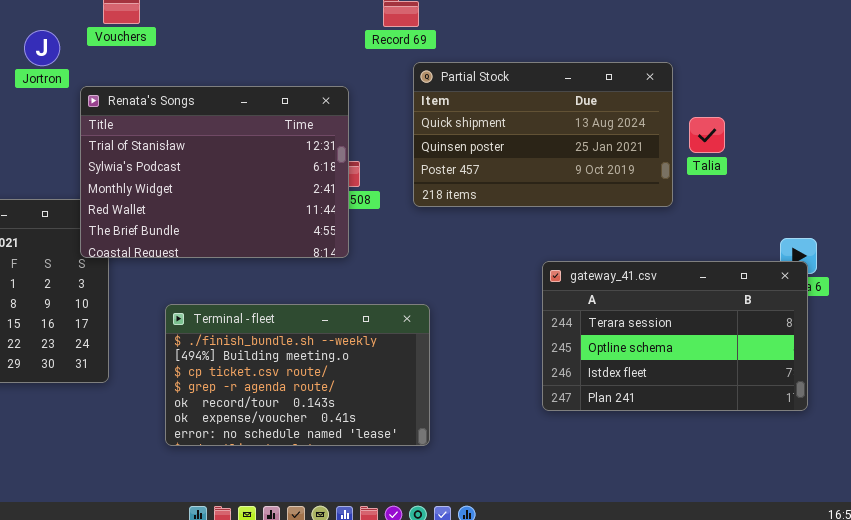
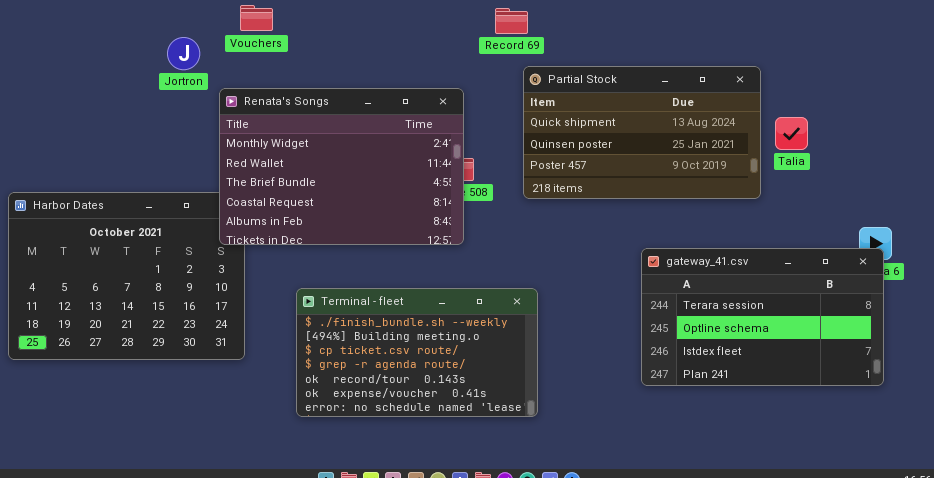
Renata's Songs: [80,86,349,258] -> [219,88,464,245], scrolled down 2 rows

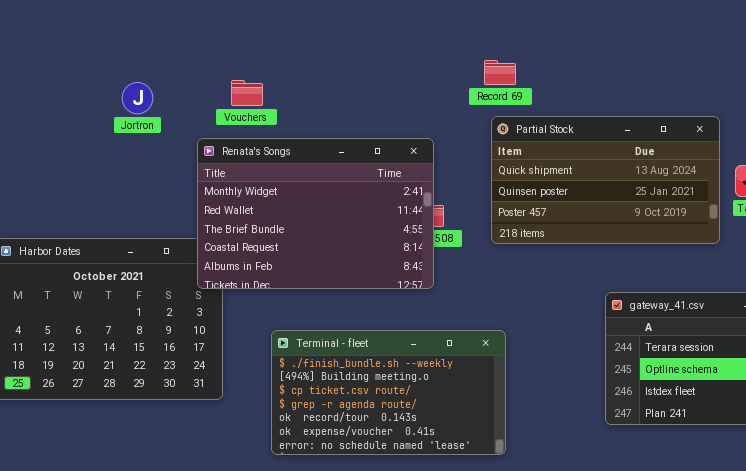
Vouchers: [240,5,273,31] -> [231,80,263,106], moved
Record 69: [495,8,528,34] -> [484,60,516,85], moved
Jortron: [167,37,200,70] -> [122,82,153,114], moved

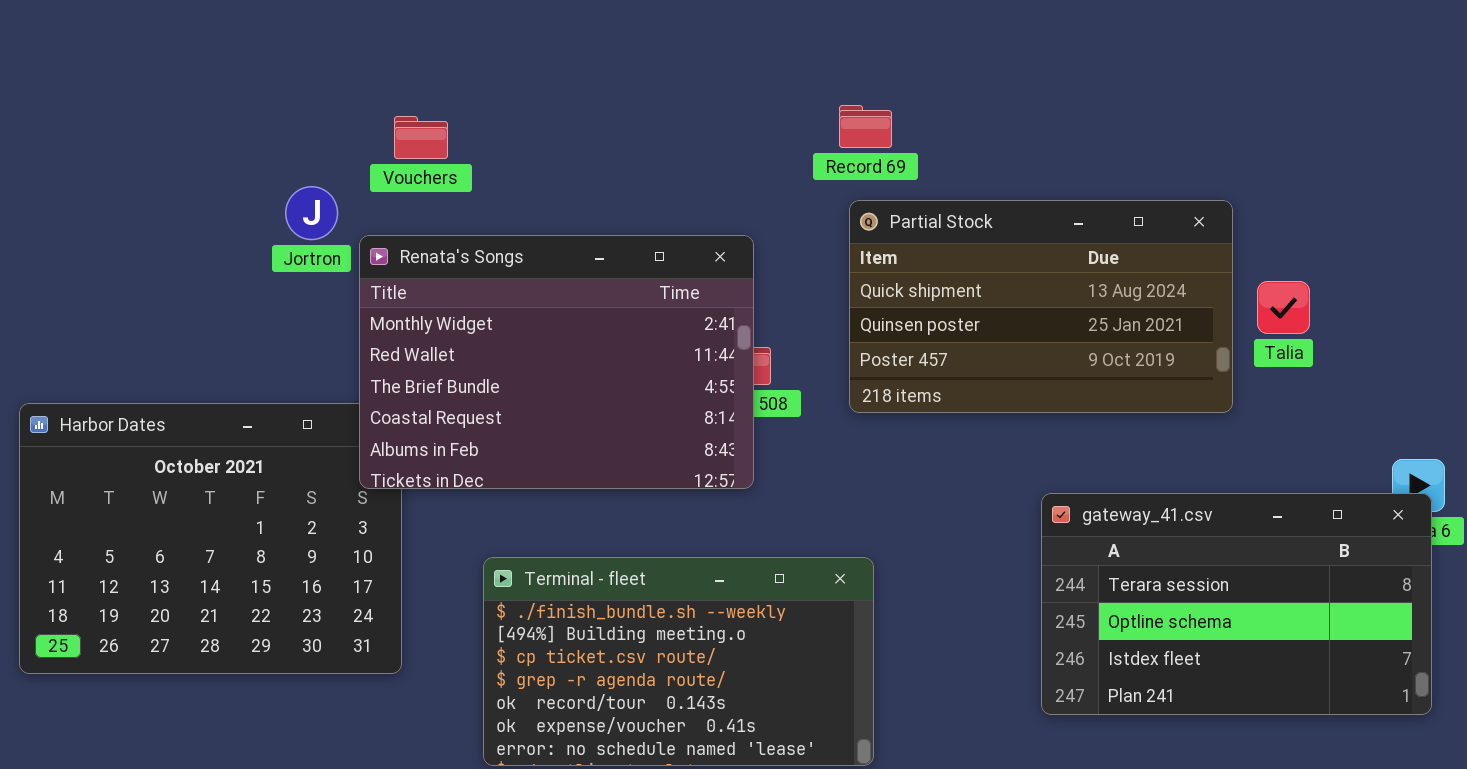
Vouchers: [231,80,263,106] -> [394,116,448,159], moved
Jortron: [122,82,153,114] -> [285,186,338,240], moved

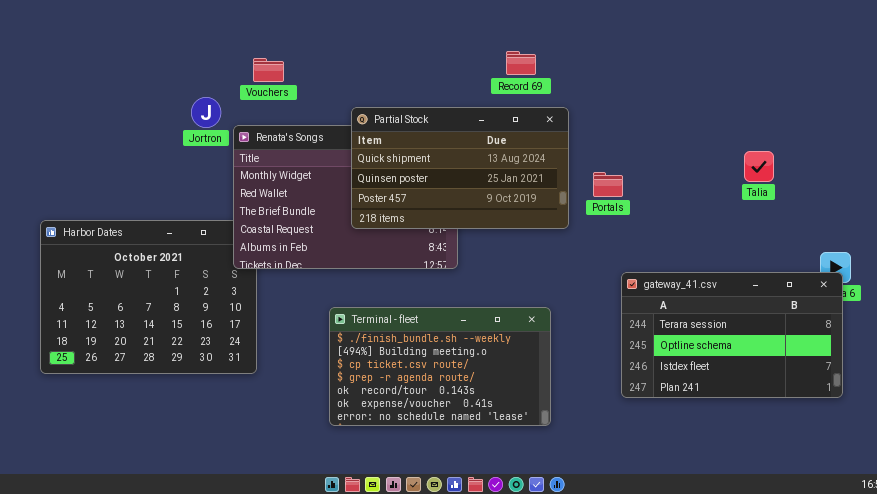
Partial Stock: [849,200,1233,413] -> [351,107,569,229], moved
Terminal - fleet: [483,557,874,766] -> [329,307,551,426], moved

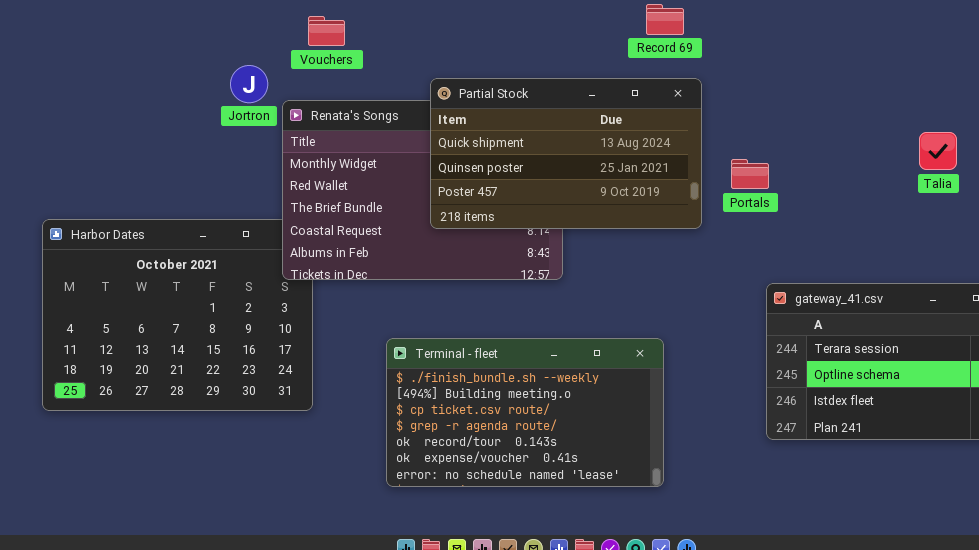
Record 69: [506,51,536,75] -> [646,4,684,35], moved
Terminal - fleet: [329,307,551,426] -> [386,338,664,487], moved

